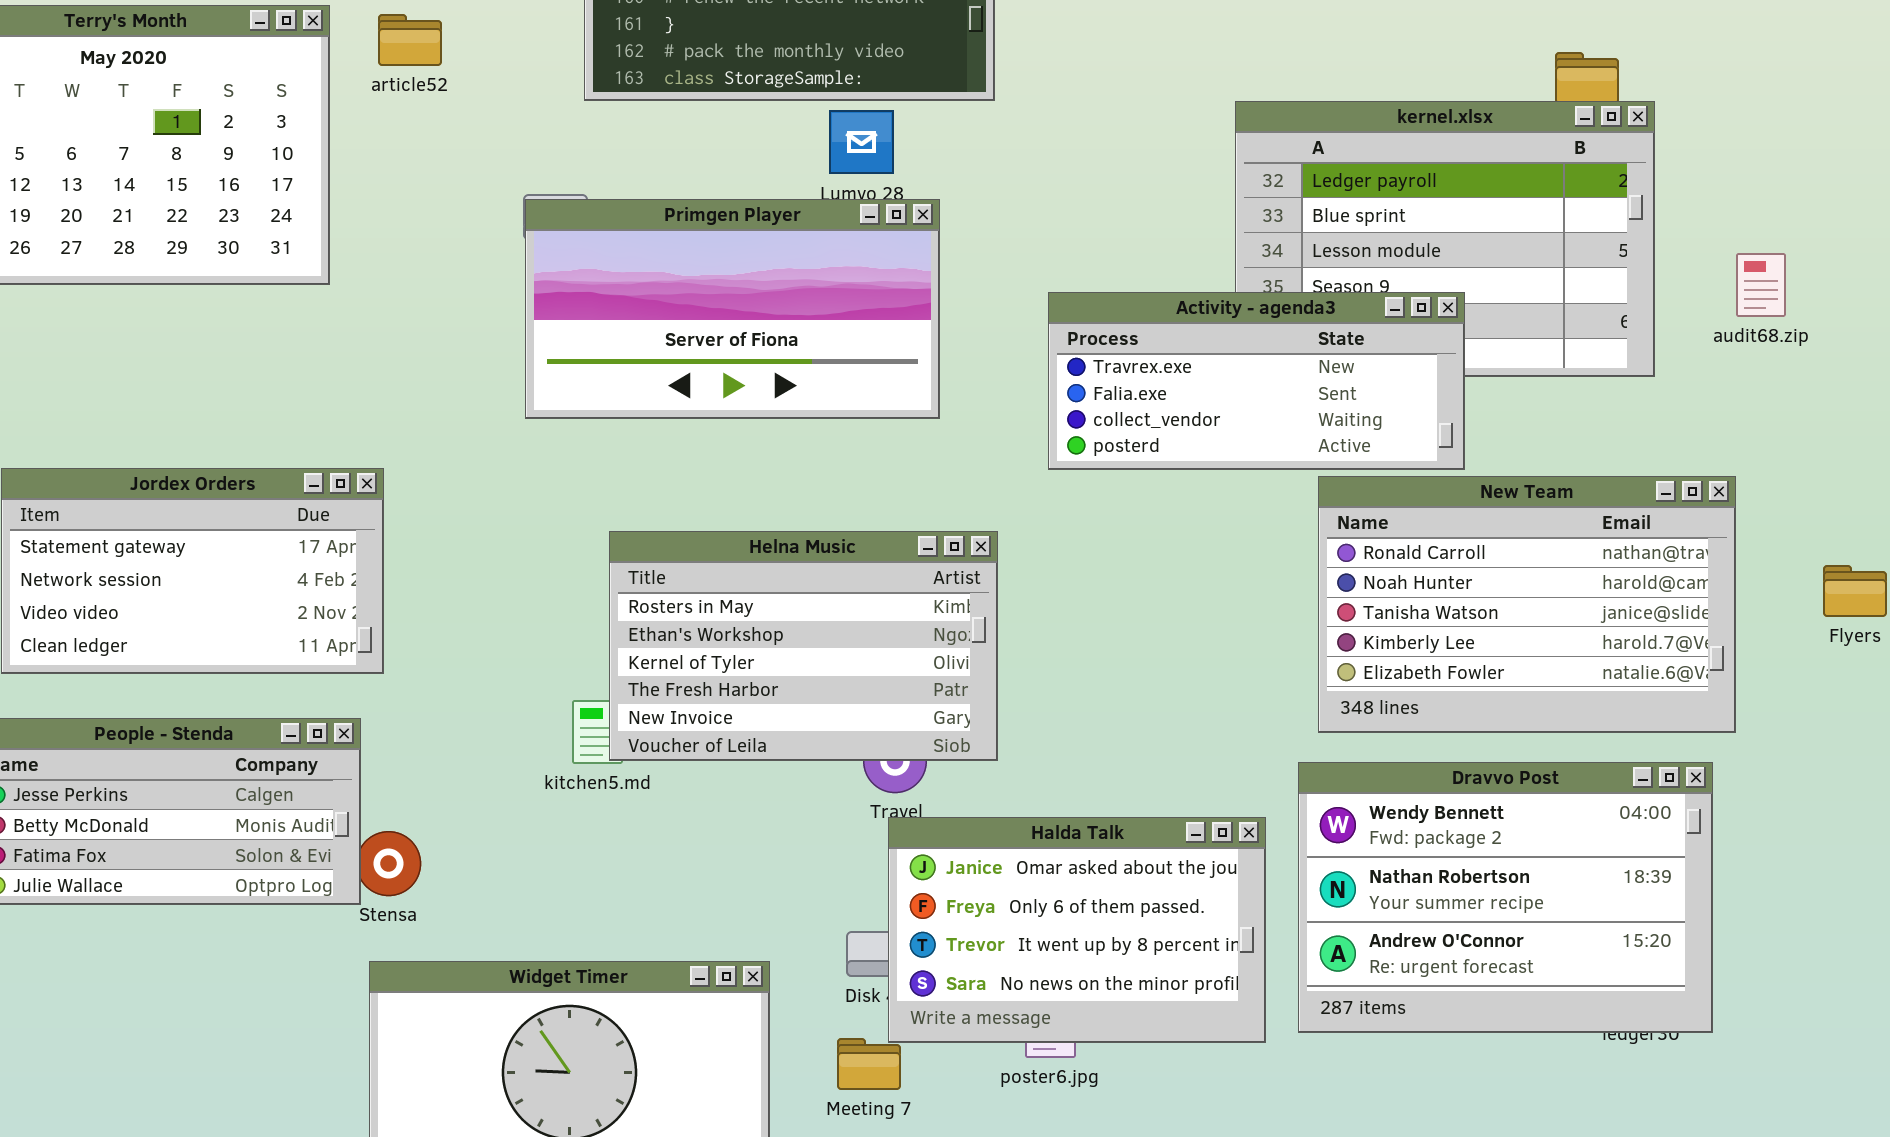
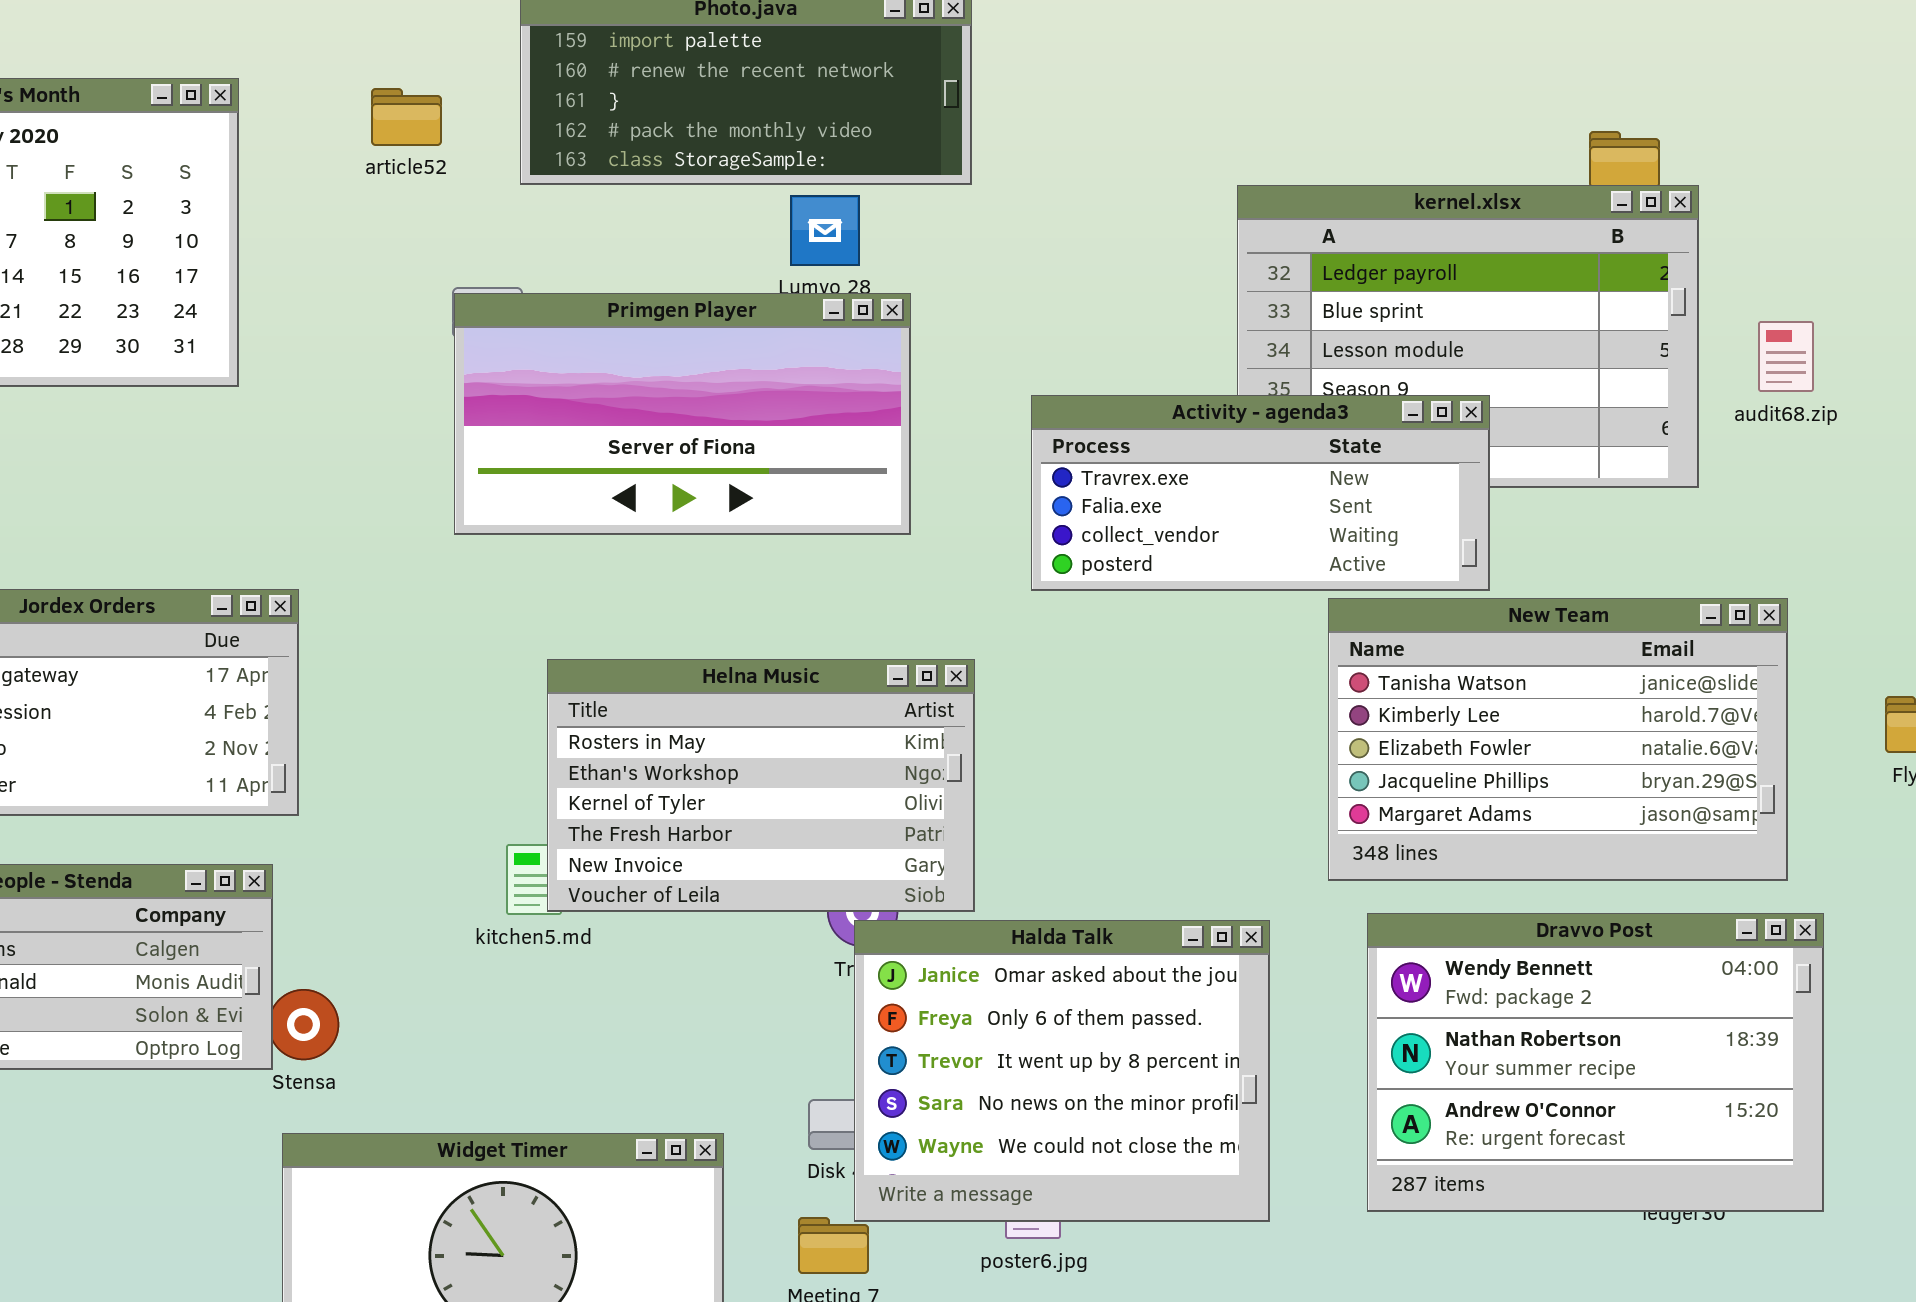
article52: [378,14,442,66] -> [371,88,442,146], moved
audit68.zip: [1736,253,1786,317] -> [1758,321,1814,392], moved
New Team: [1318,476,1736,733] -> [1328,598,1788,881], scrolled down 2 rows
Dravvo Post: [1298,762,1713,1033] -> [1367,913,1824,1212], moved
Halda Talk: [888,817,1266,1043] -> [854,920,1270,1222], resized

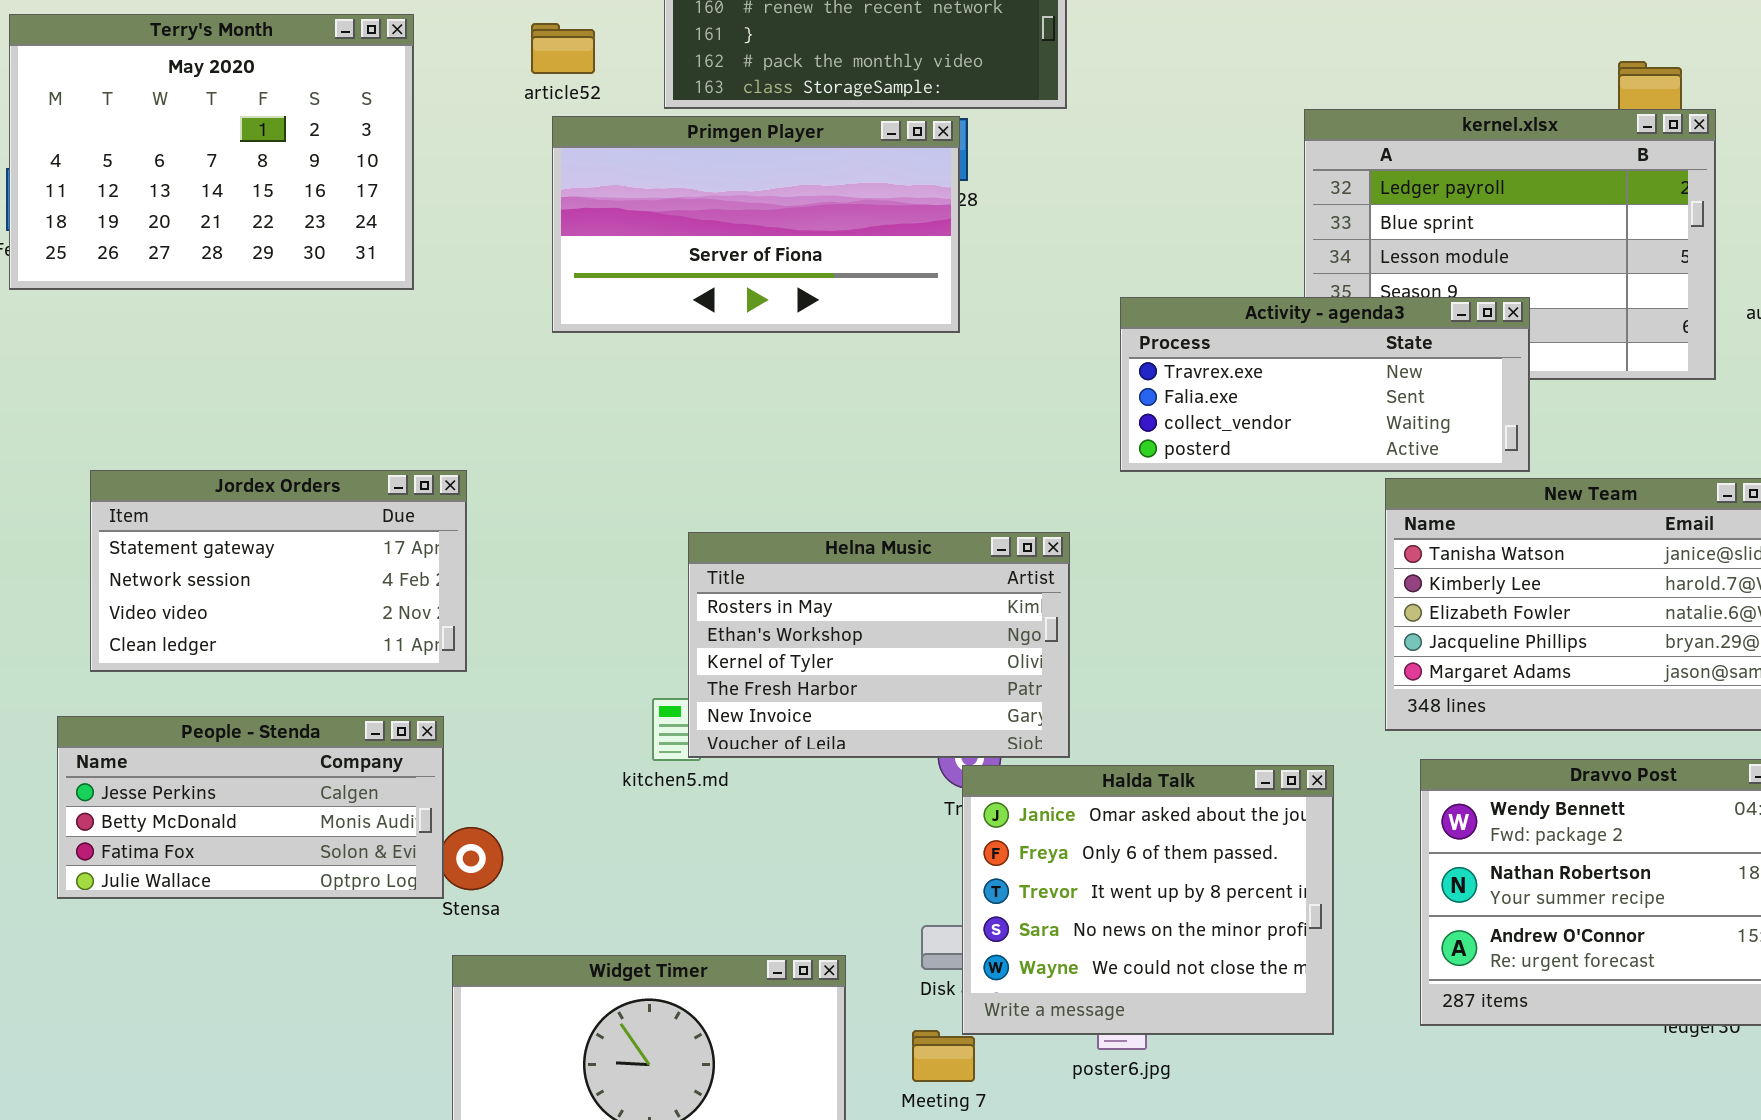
Primgen Player: [454,293,911,535] -> [552,116,960,333], moved

